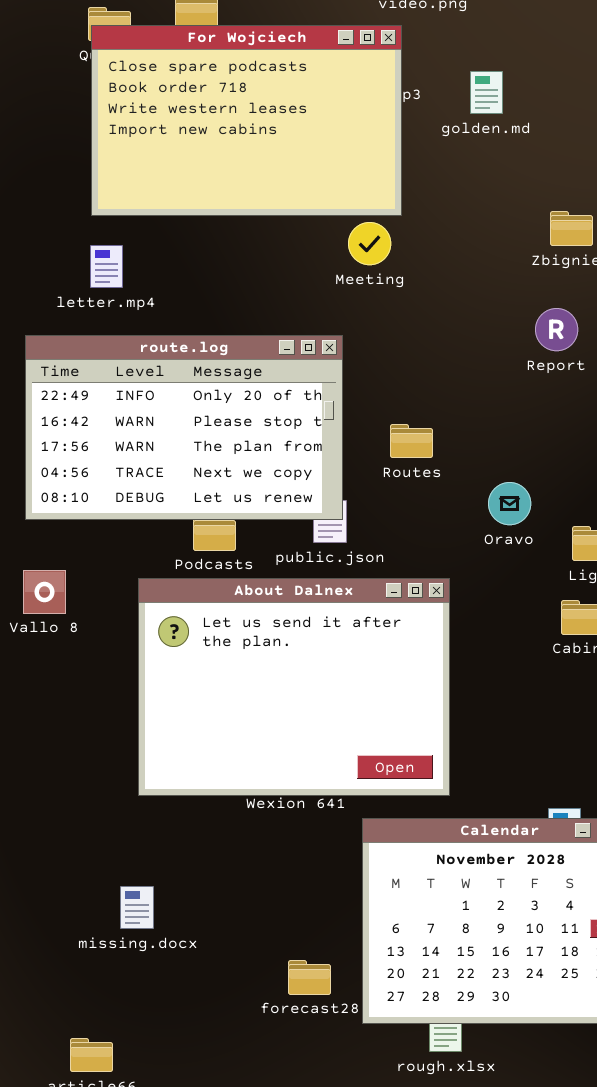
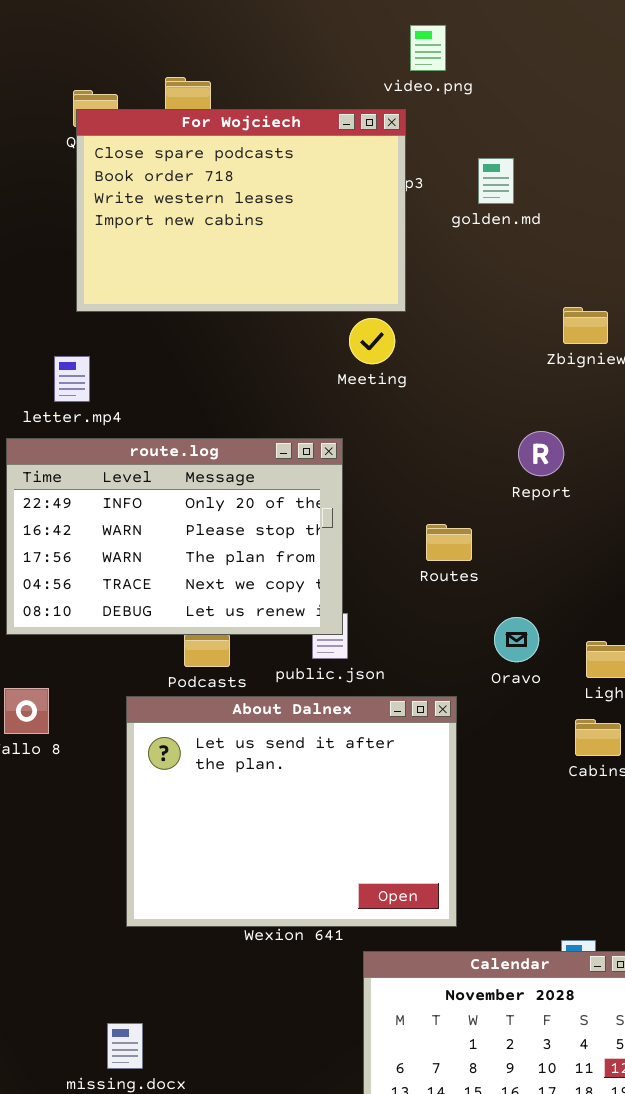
letter.mp4: [90,245,123,288] -> [54,356,90,402], moved
Report: [535,308,578,351] -> [518,431,564,476], moved
Routes: [390,424,433,458] -> [426,524,472,561], moved
Oravo: [488,482,531,525] -> [494,617,539,662], moved

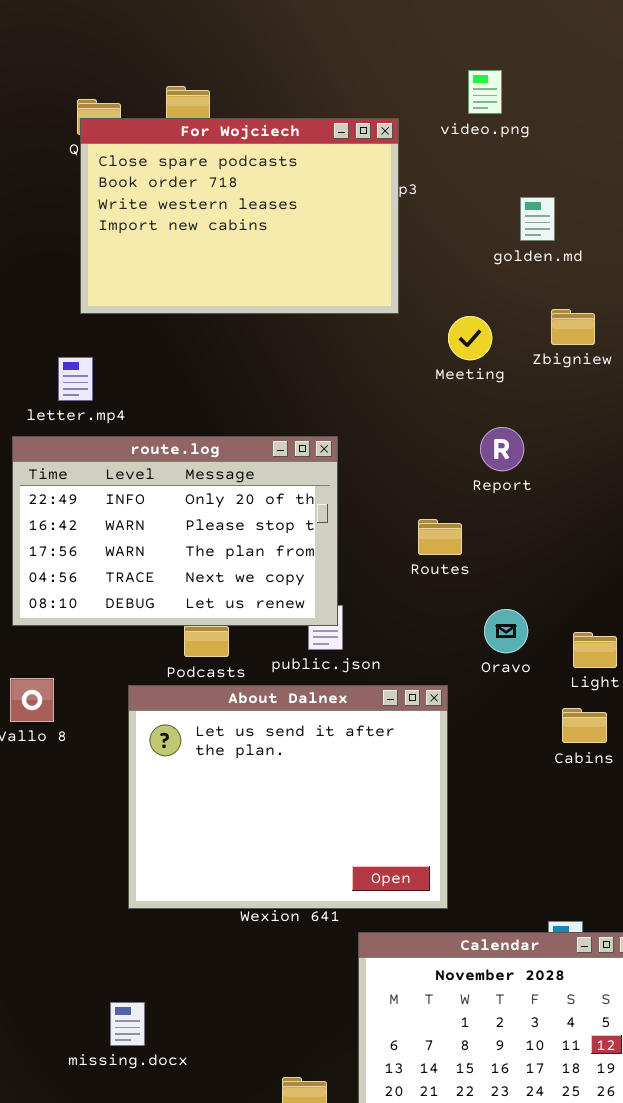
video.png: [410,25,446,71] -> [468,70,502,114], moved
golden.md: [478,158,514,204] -> [520,197,555,241], moved
Meeting: [349,318,395,364] -> [448,316,492,360], moved
Report: [518,431,564,476] -> [480,427,524,471], moved

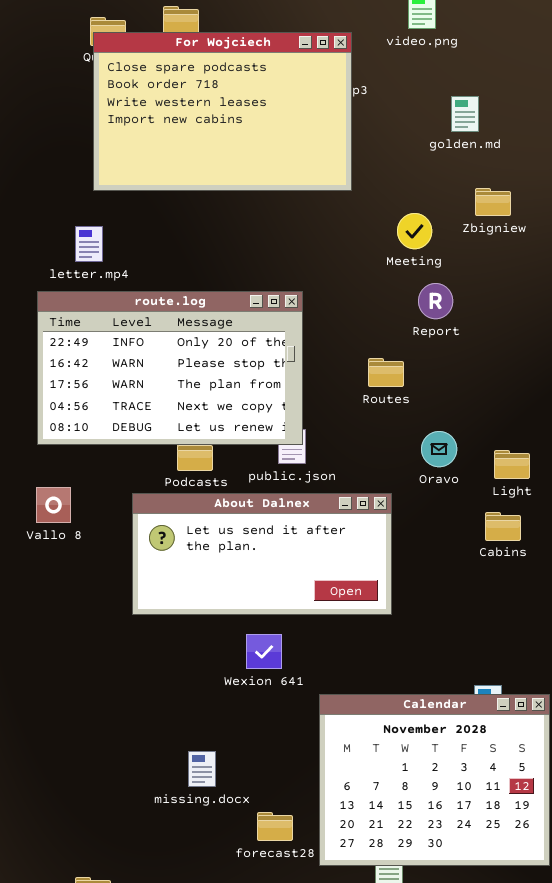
Meeting: [448,316,492,360] -> [397,213,432,249], moved
About Dalnex: [128,685,448,909] -> [132,493,392,615], resized
missing.docx: [110,1002,145,1046] -> [188,751,216,787], moved

